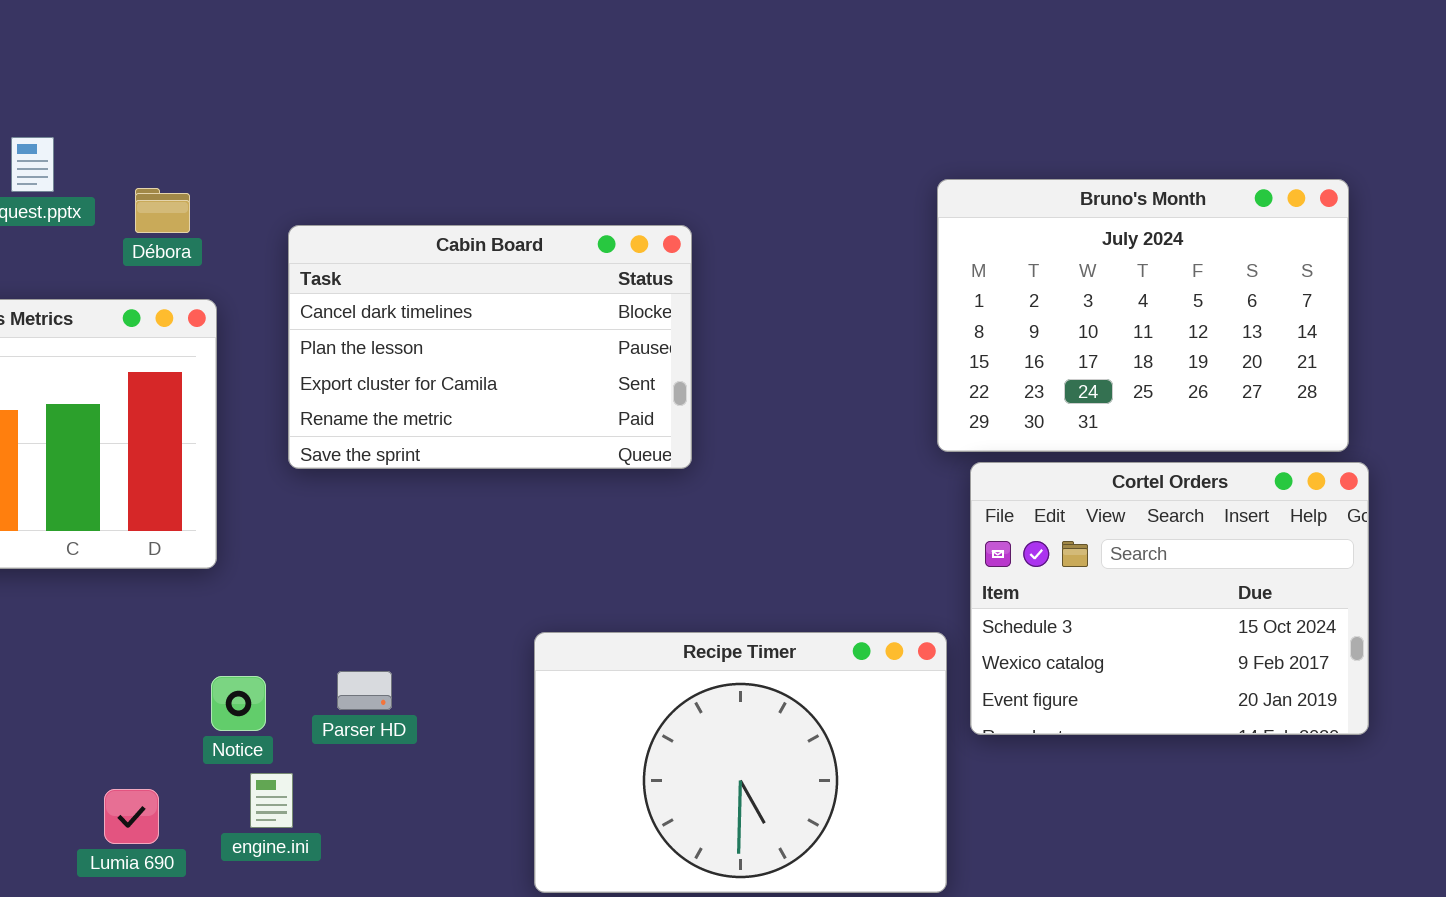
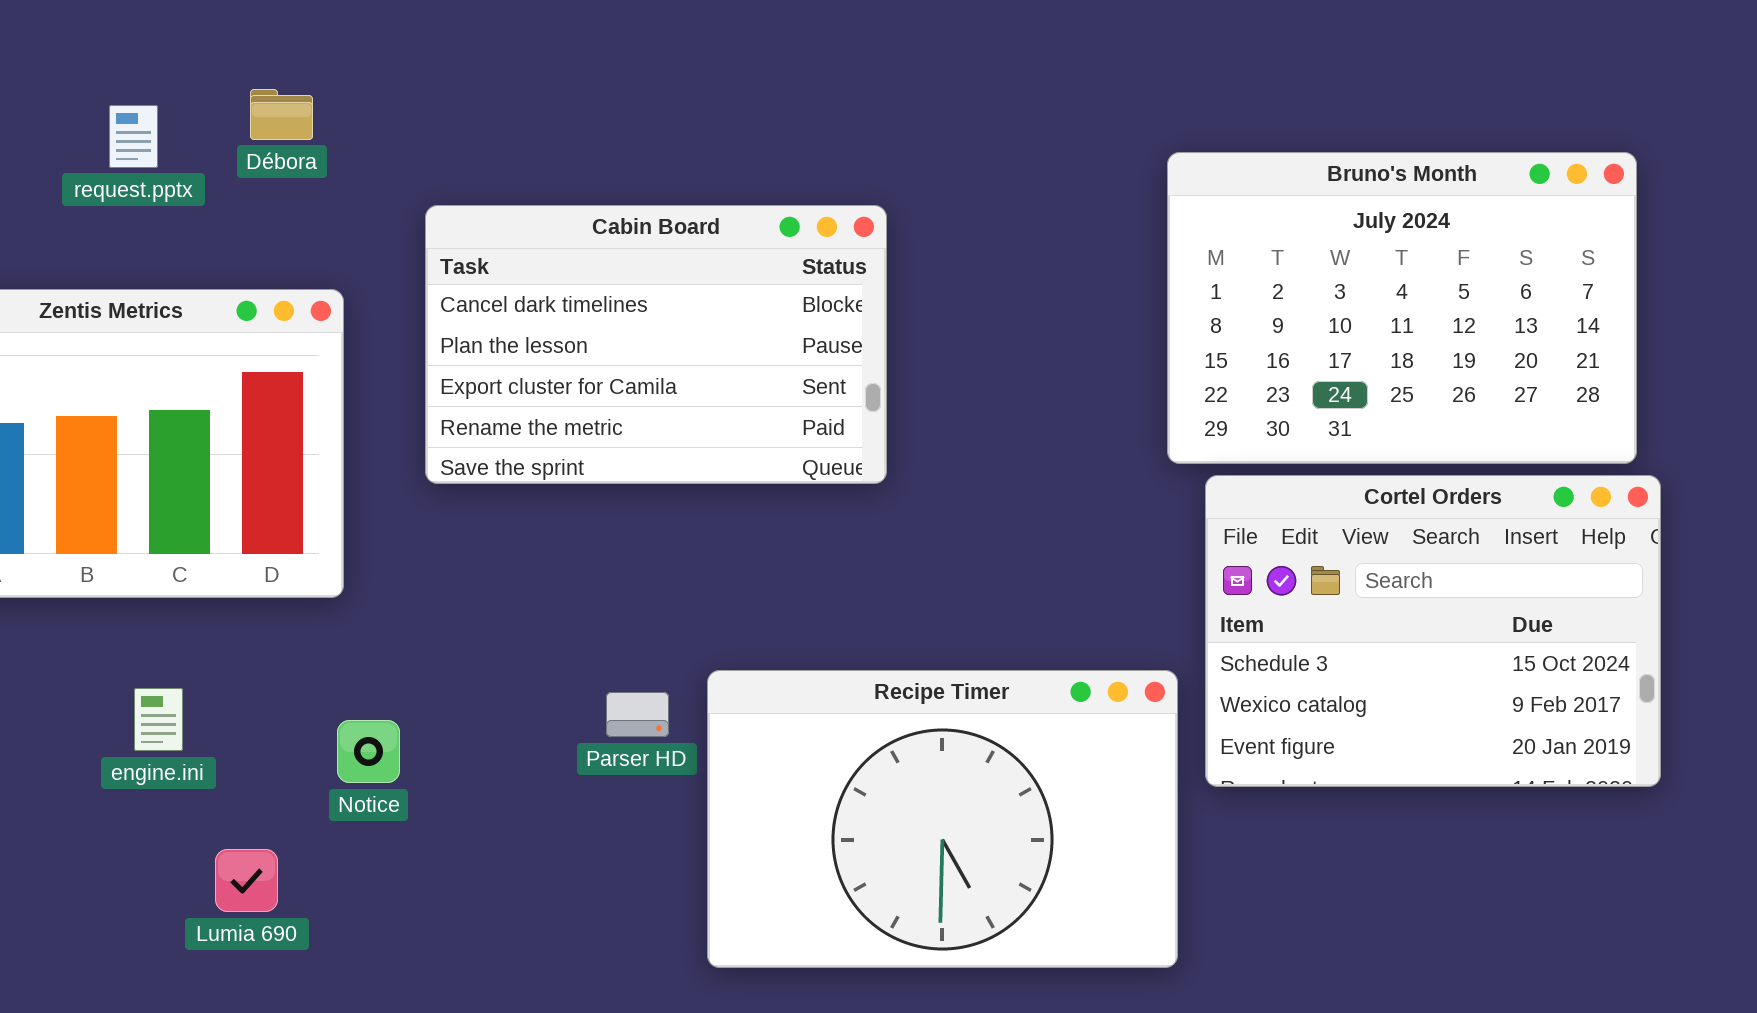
Débora: [135,188,190,233] -> [250,89,313,140], moved
Parser HD: [337,671,392,710] -> [606,692,669,737], moved
engine.ini: [250,773,293,828] -> [134,688,183,751], moved

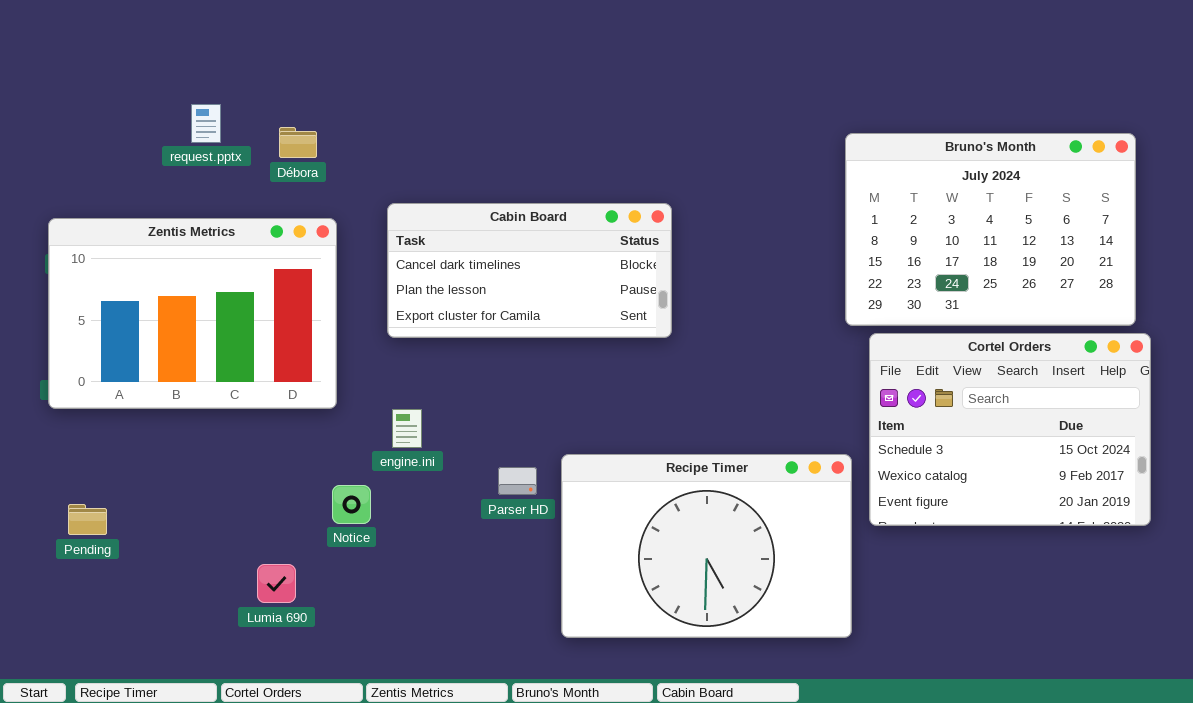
Débora: [250,89,313,140] -> [279,127,317,158], moved
Cabin Board: [425,205,887,484] -> [387,203,672,338], resized
engine.ini: [134,688,183,751] -> [392,409,422,448], moved

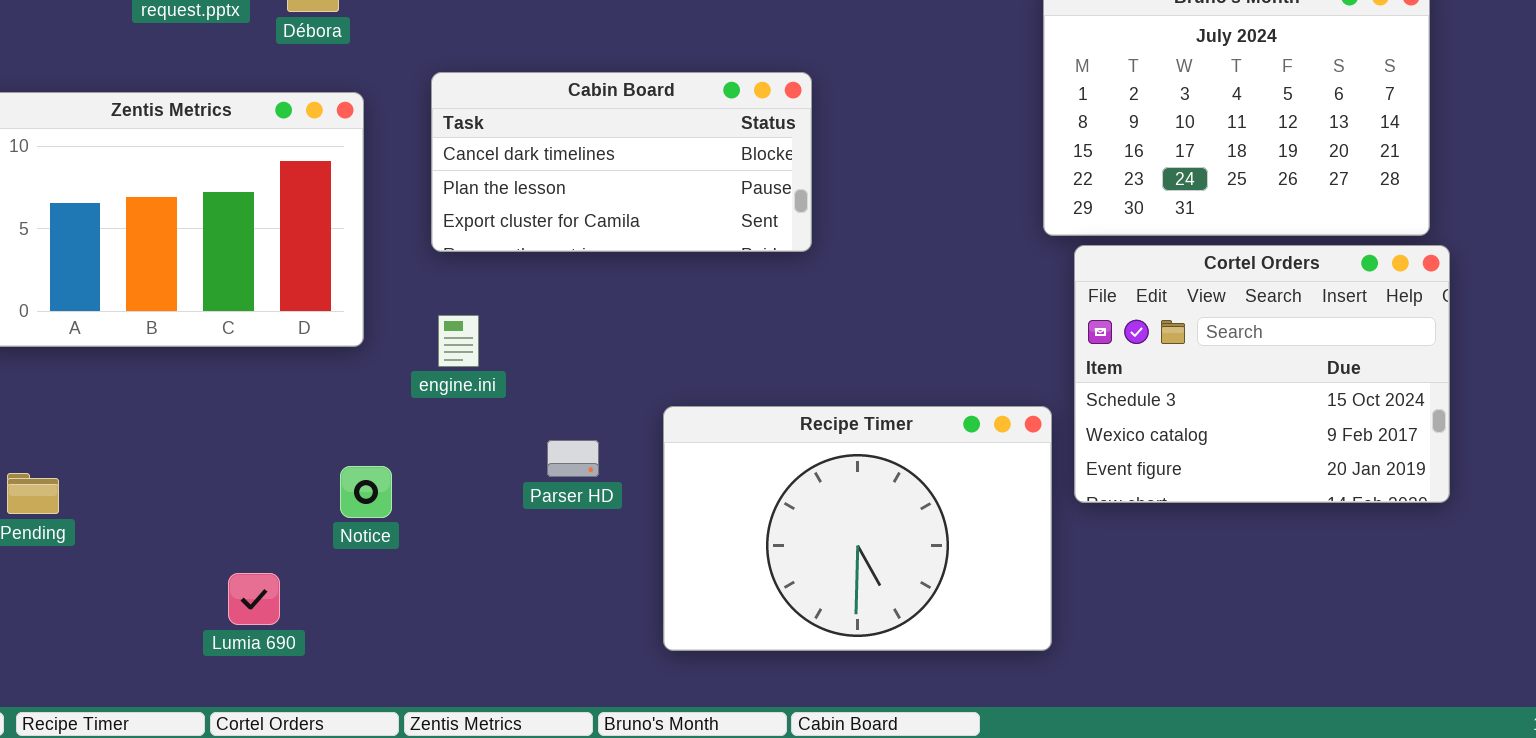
engine.ini: [392,409,422,448] -> [438,315,479,367], moved
Parser HD: [498,467,537,495] -> [547,440,599,477], moved
Notice: [332,485,371,524] -> [340,466,392,518], moved
Lumia 690: [257,564,296,603] -> [228,573,280,625], moved

